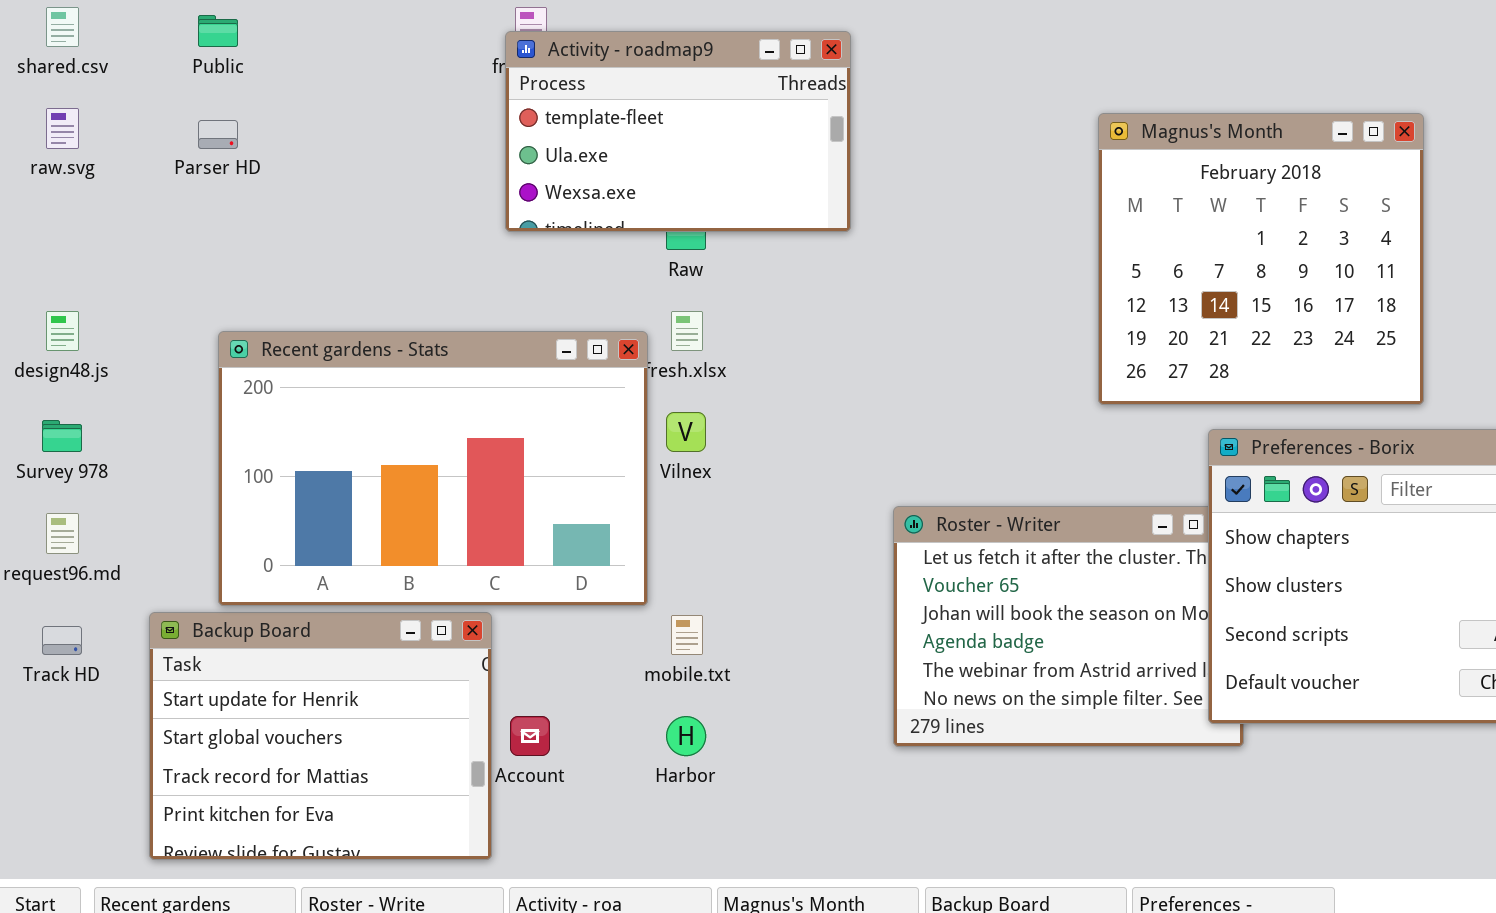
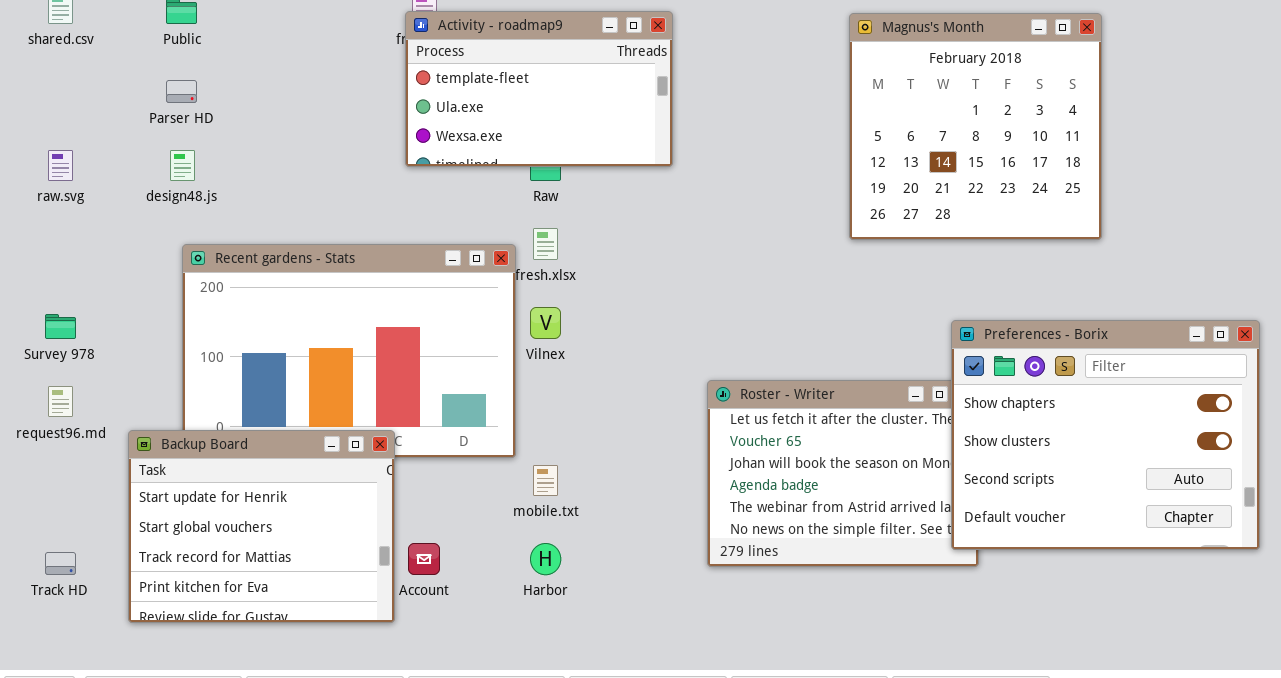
raw.svg: [46,108,79,149] -> [48,150,73,181], moved
Magnus's Month: [1098,113,1424,405] -> [849,13,1102,240], moved
design48.js: [46,311,79,351] -> [170,150,195,181], moved
Backup Board: [149,612,492,860] -> [128,430,395,623], moved
Track HD: [42,626,82,655] -> [45,552,76,575], moved

